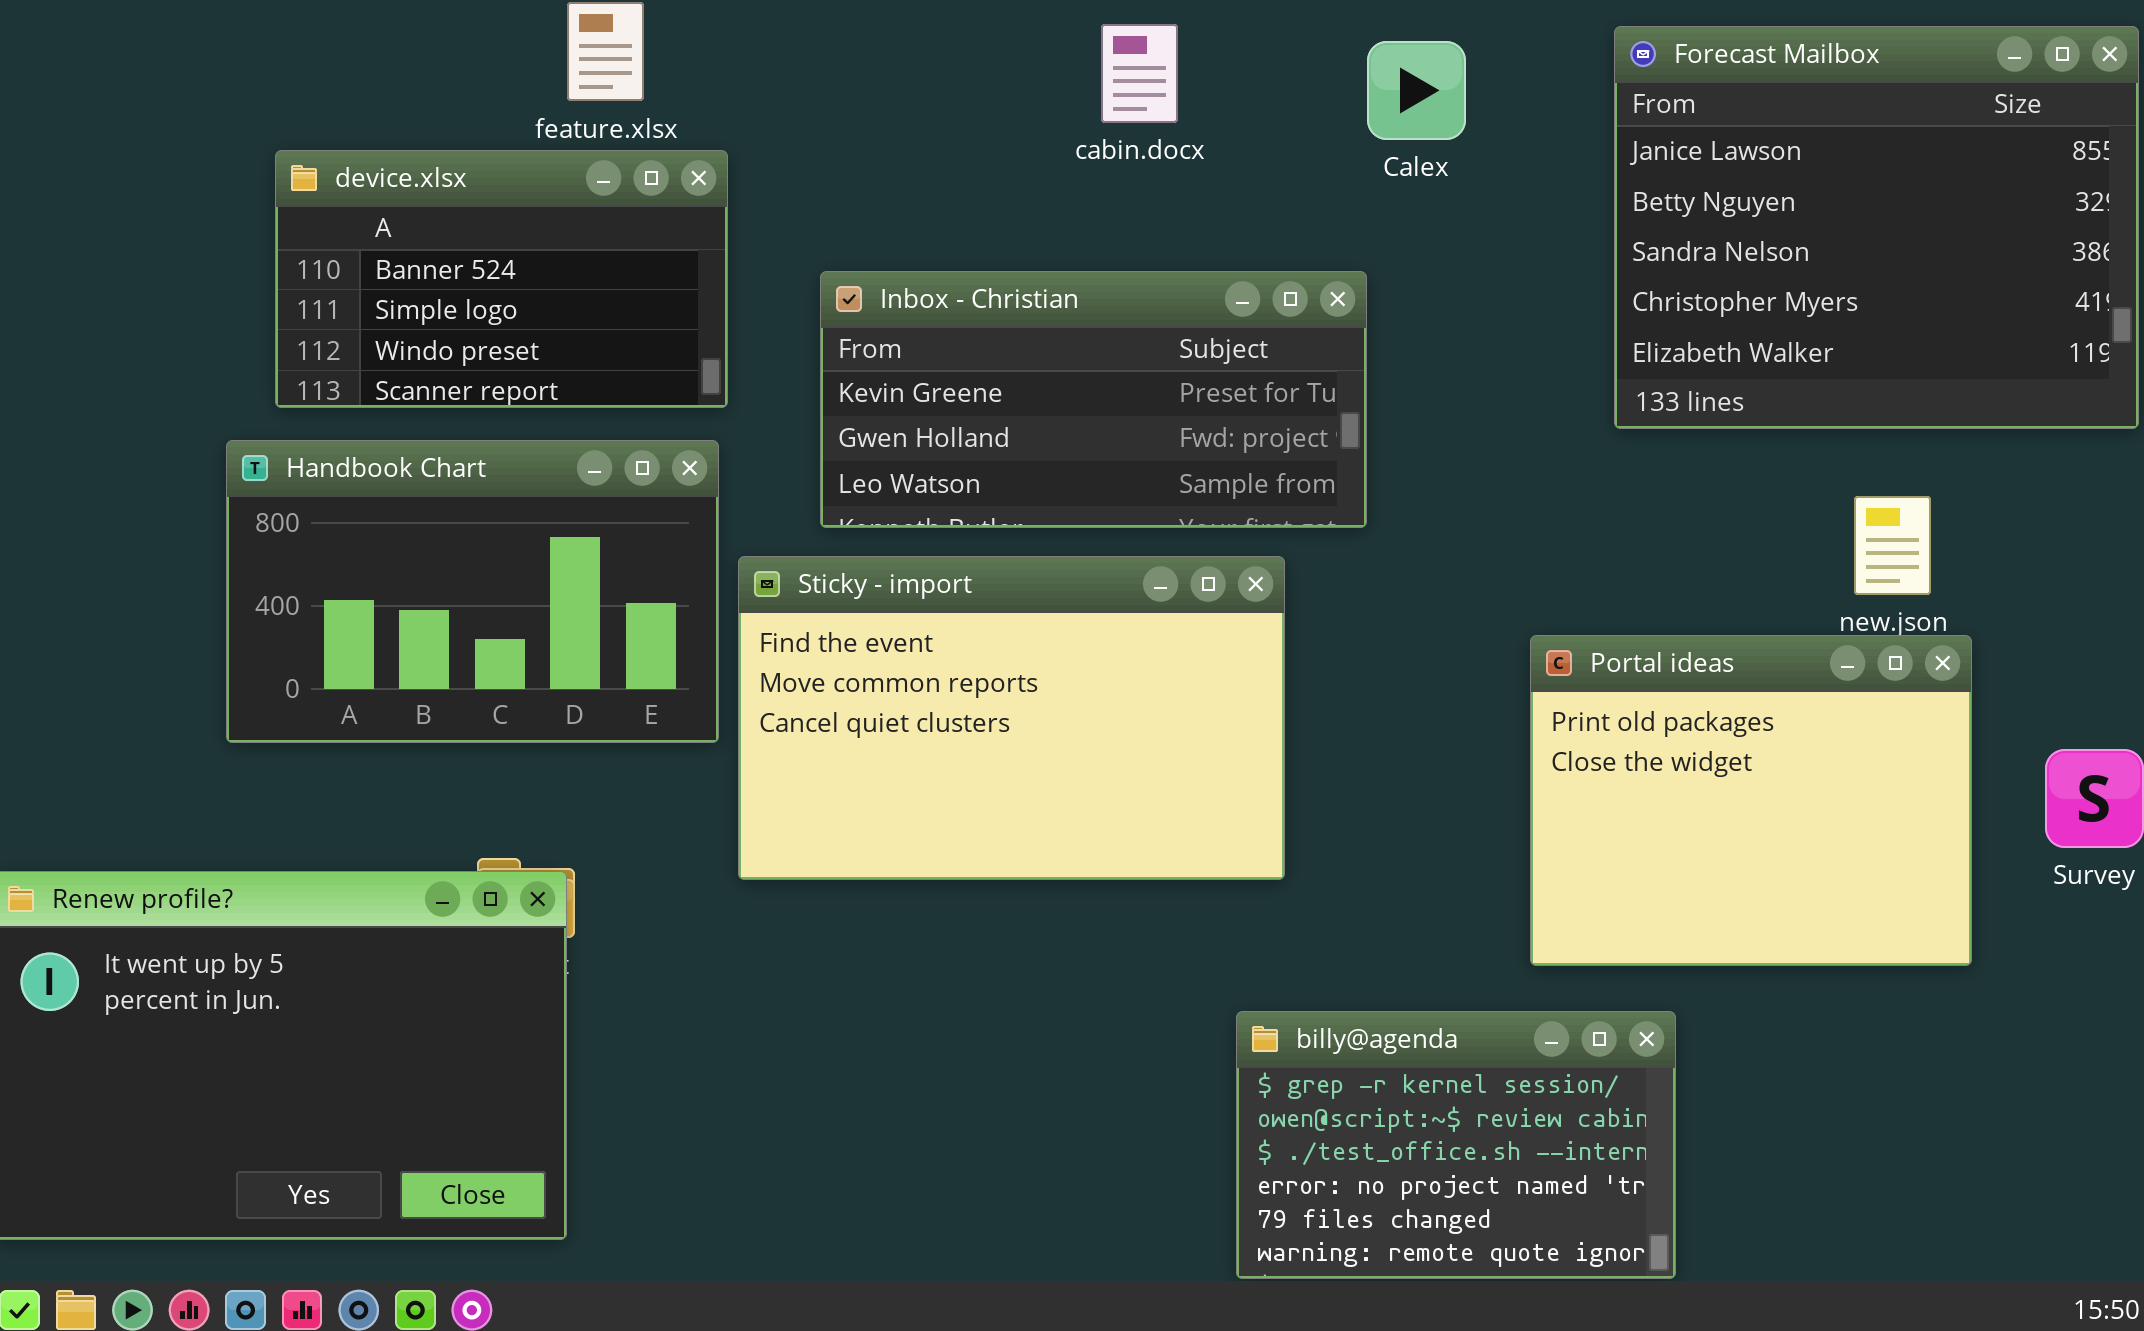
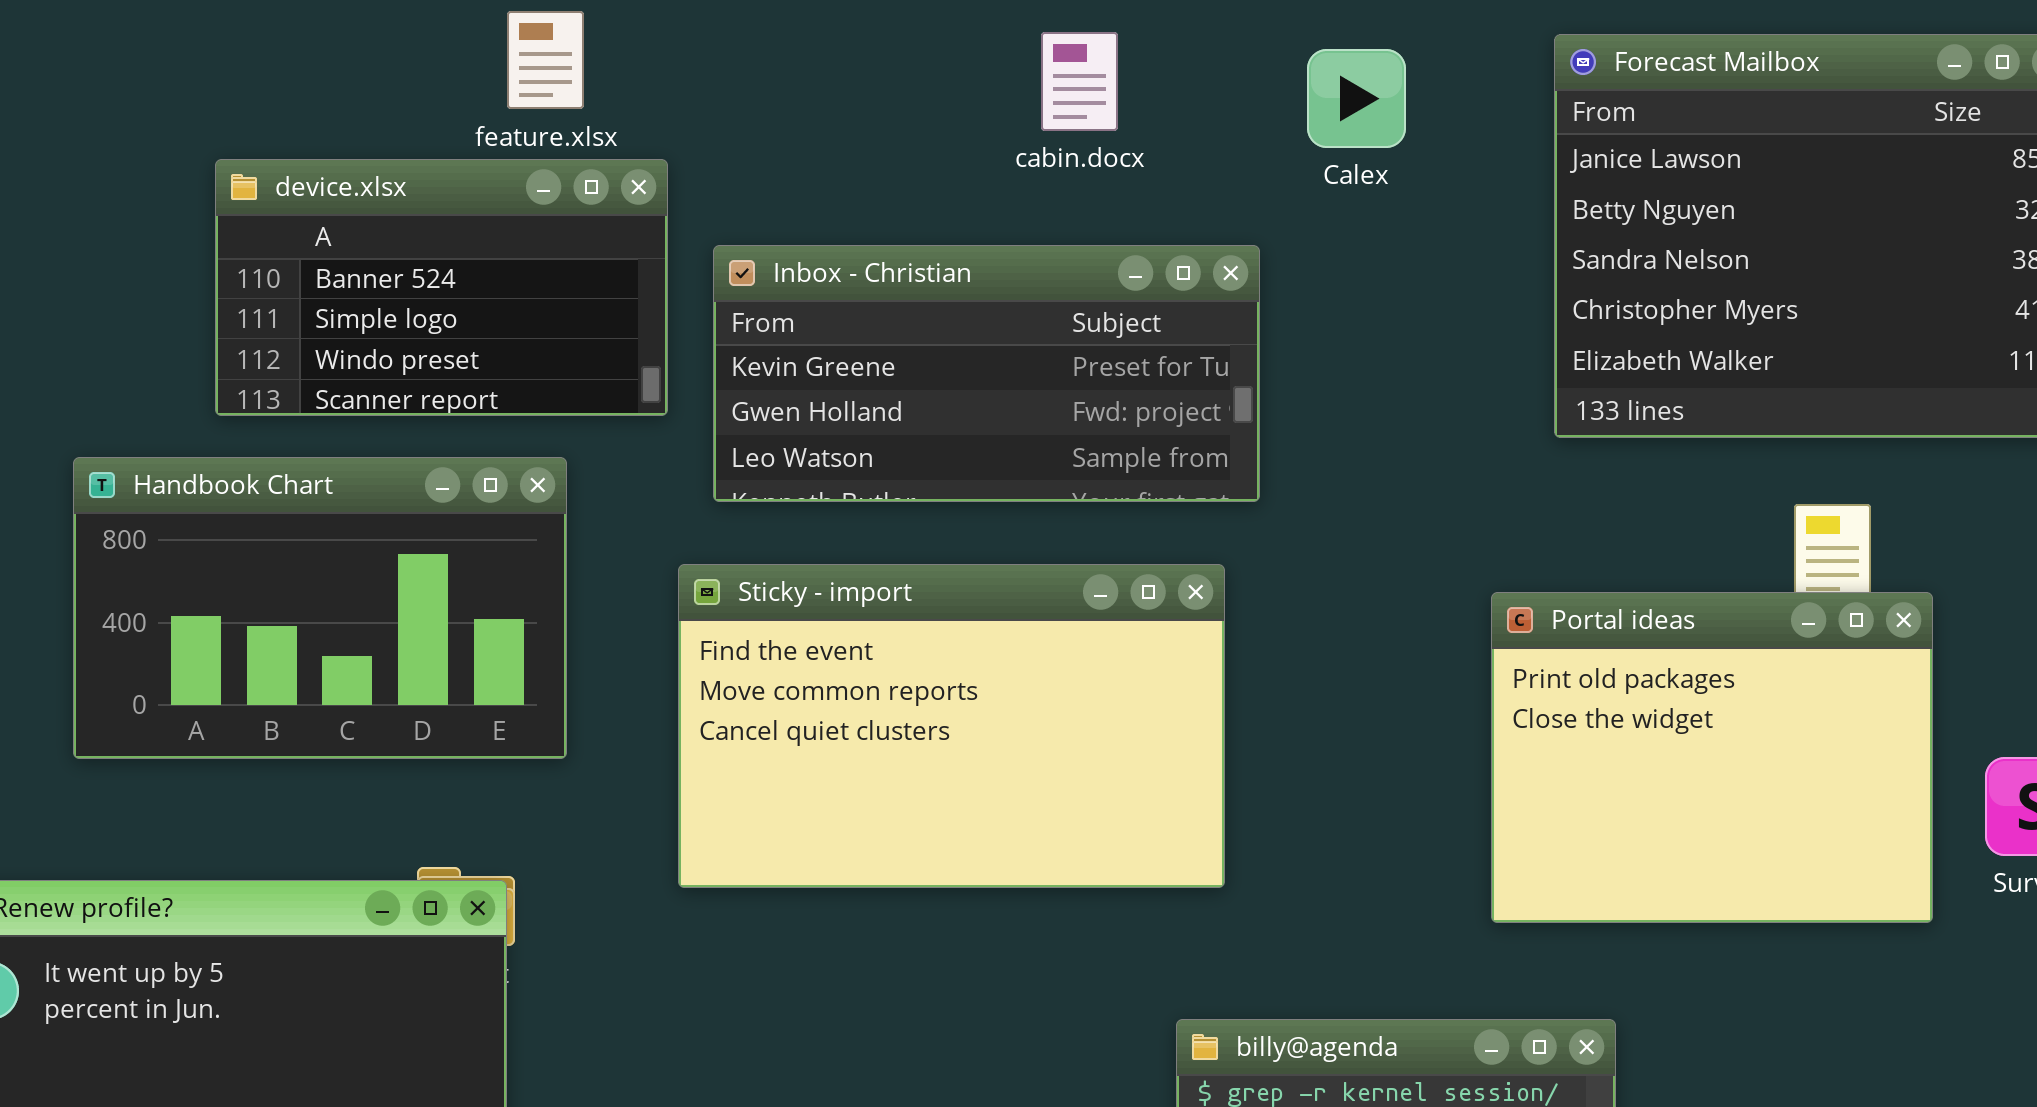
Inbox - Christian: [820,271,1367,528] -> [713,245,1260,502], moved
Handbook Chart: [226,440,719,743] -> [73,457,567,759], moved
Portal ideas: [1530,635,1972,966] -> [1491,592,1933,923], moved

